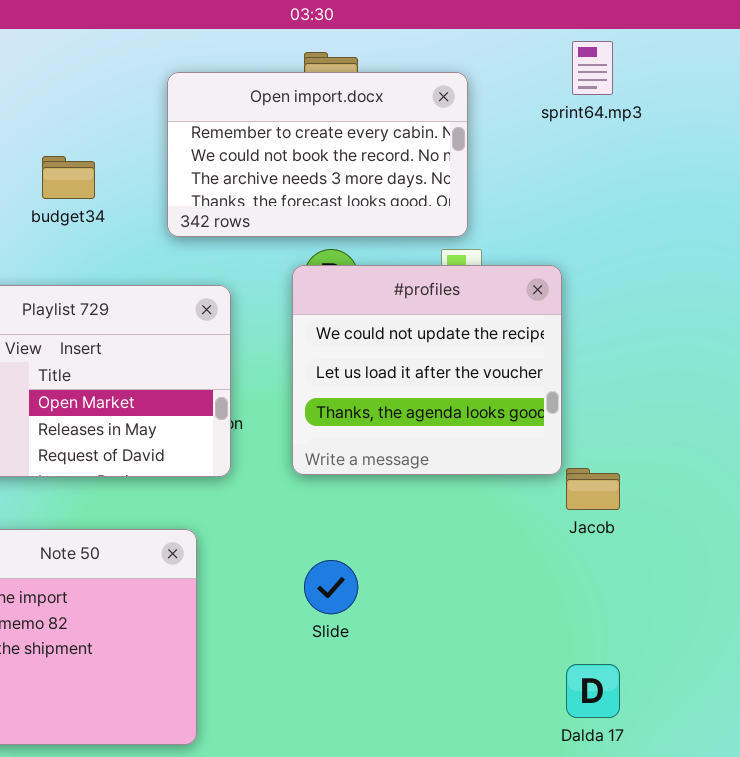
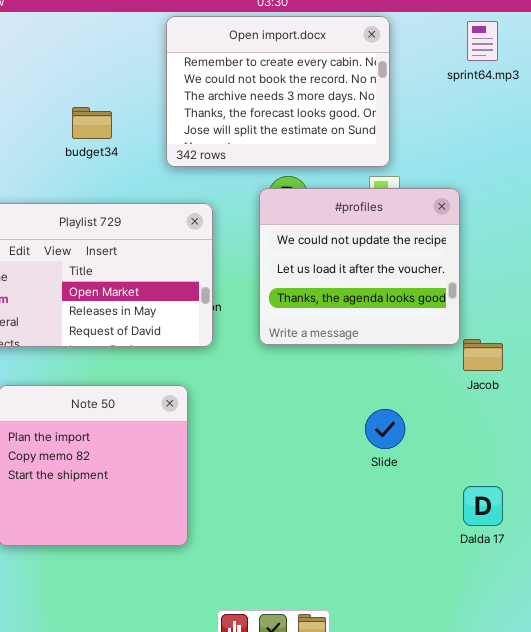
Open import.docx: [167,72,468,237] -> [166,16,390,167], resized
Slide: [304,560,358,614] -> [365,409,405,449], moved

